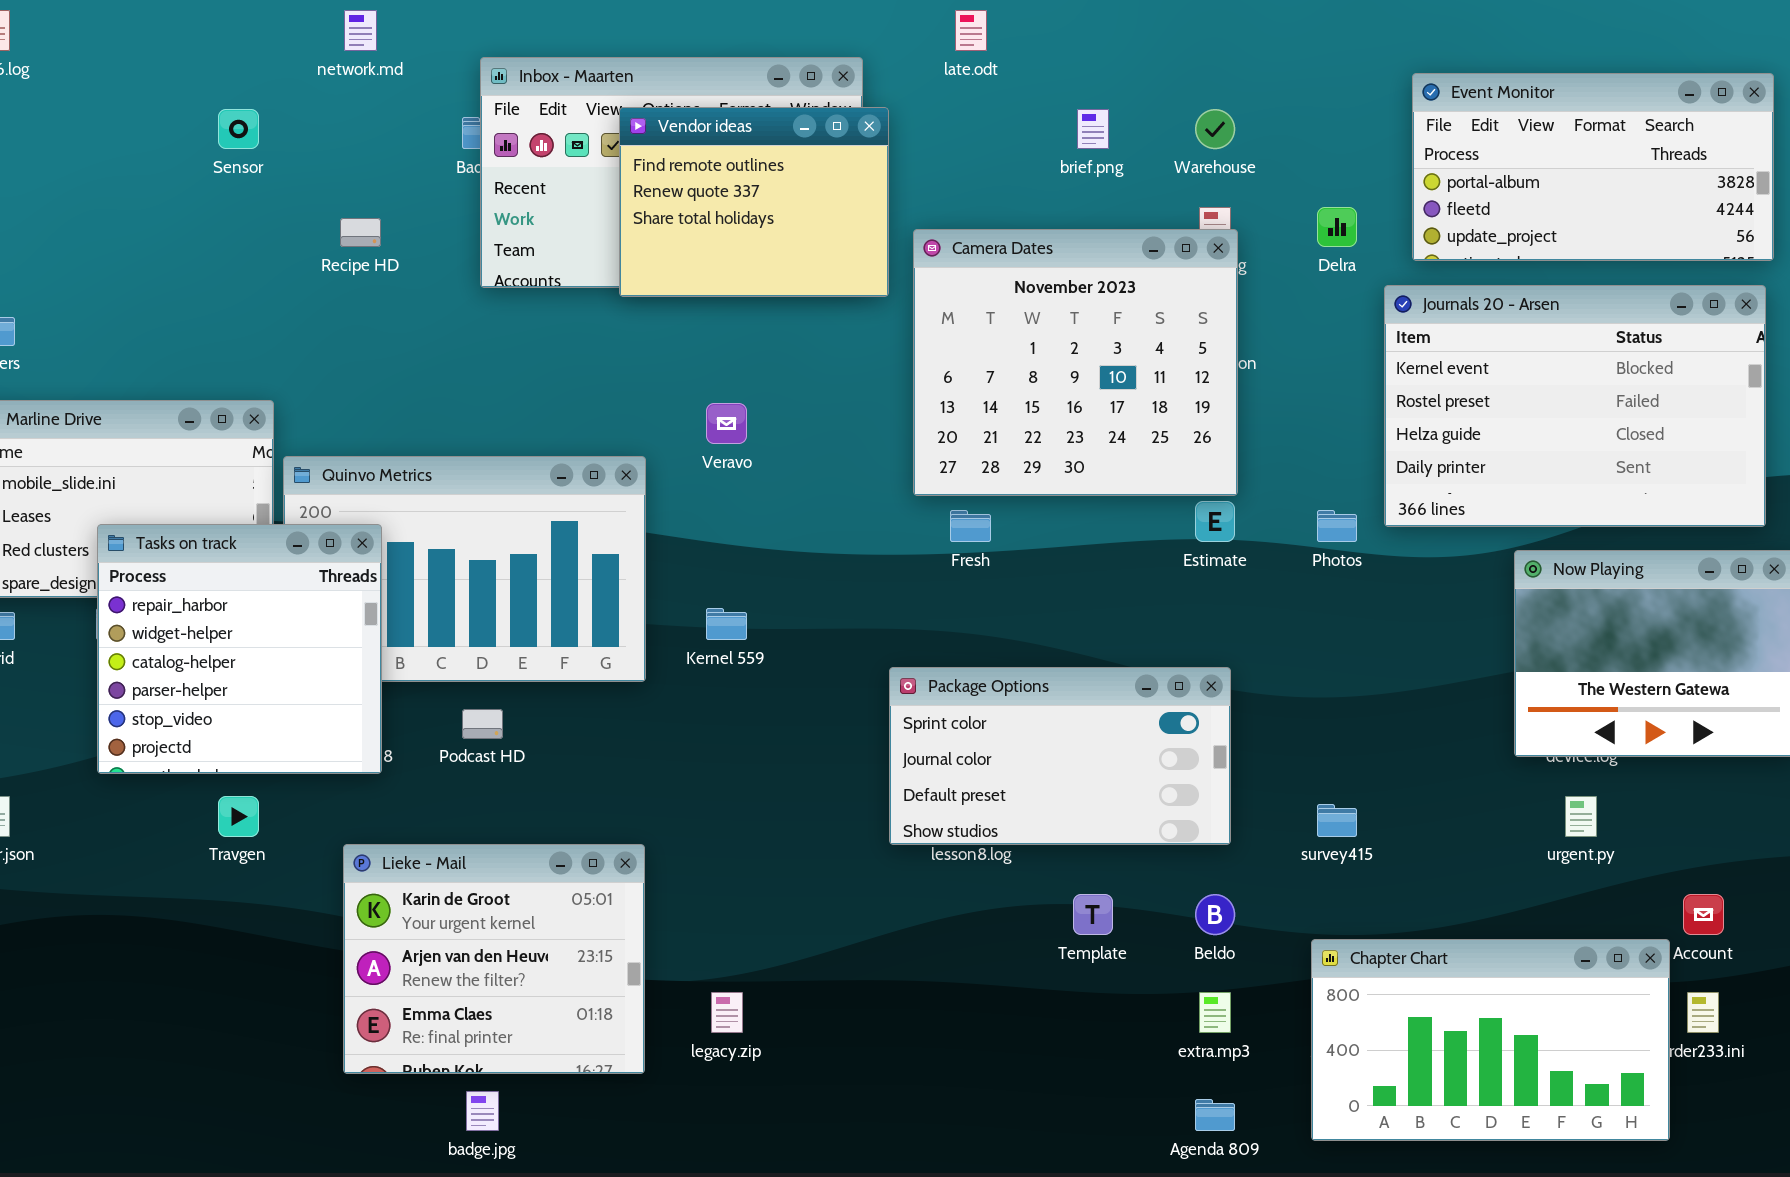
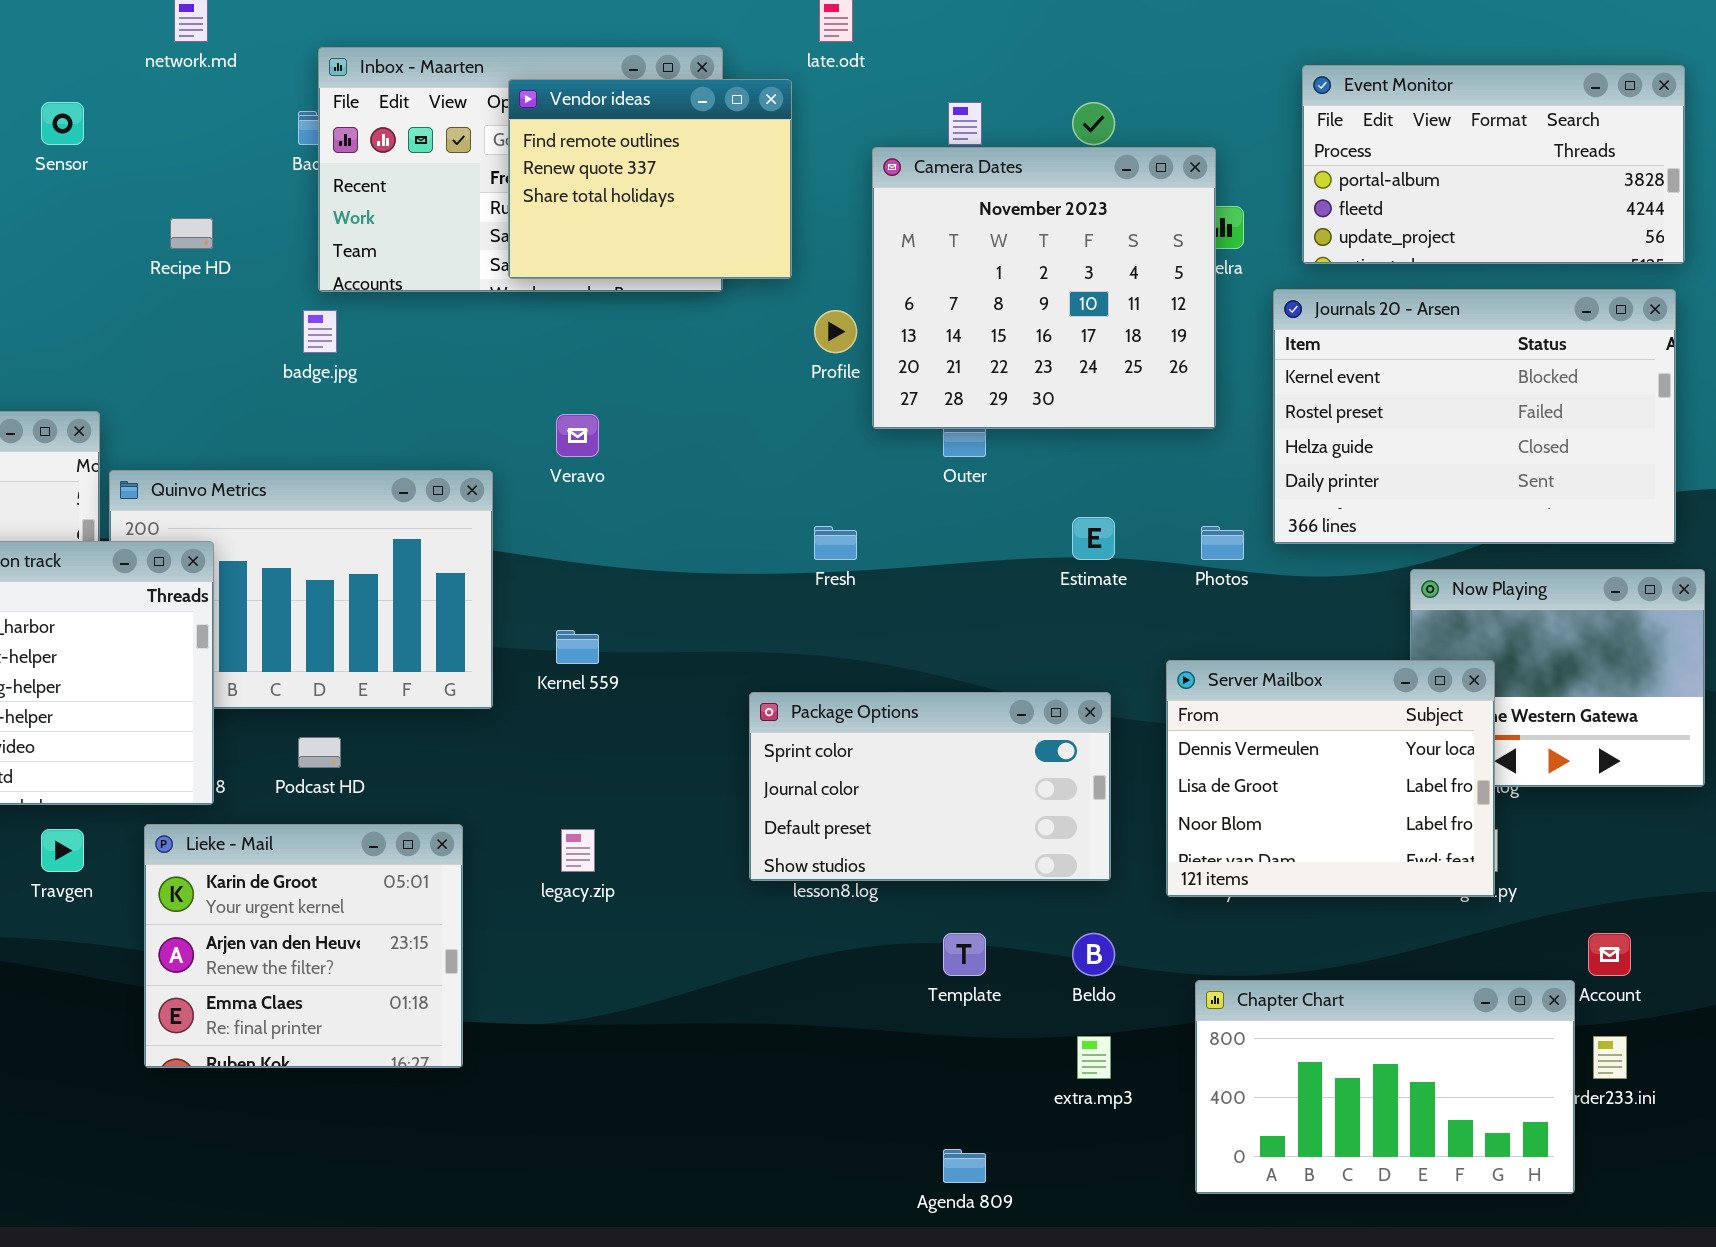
Vendor ideas: [619,107,889,297] -> [508,79,792,279], moved
Camera Dates: [913,229,1238,496] -> [872,147,1216,429], moved
Server Mailbox: none -> [1166,660,1495,897], opened
Lieke - Mail: [343,844,645,1074] -> [144,824,463,1068], moved
legacy.zip: [711,992,743,1033] -> [561,829,595,872], moved
badge.jpg: [466,1091,499,1131] -> [303,310,337,353], moved
Agenda 809: [1195,1099,1235,1131] -> [943,1149,986,1183], moved

